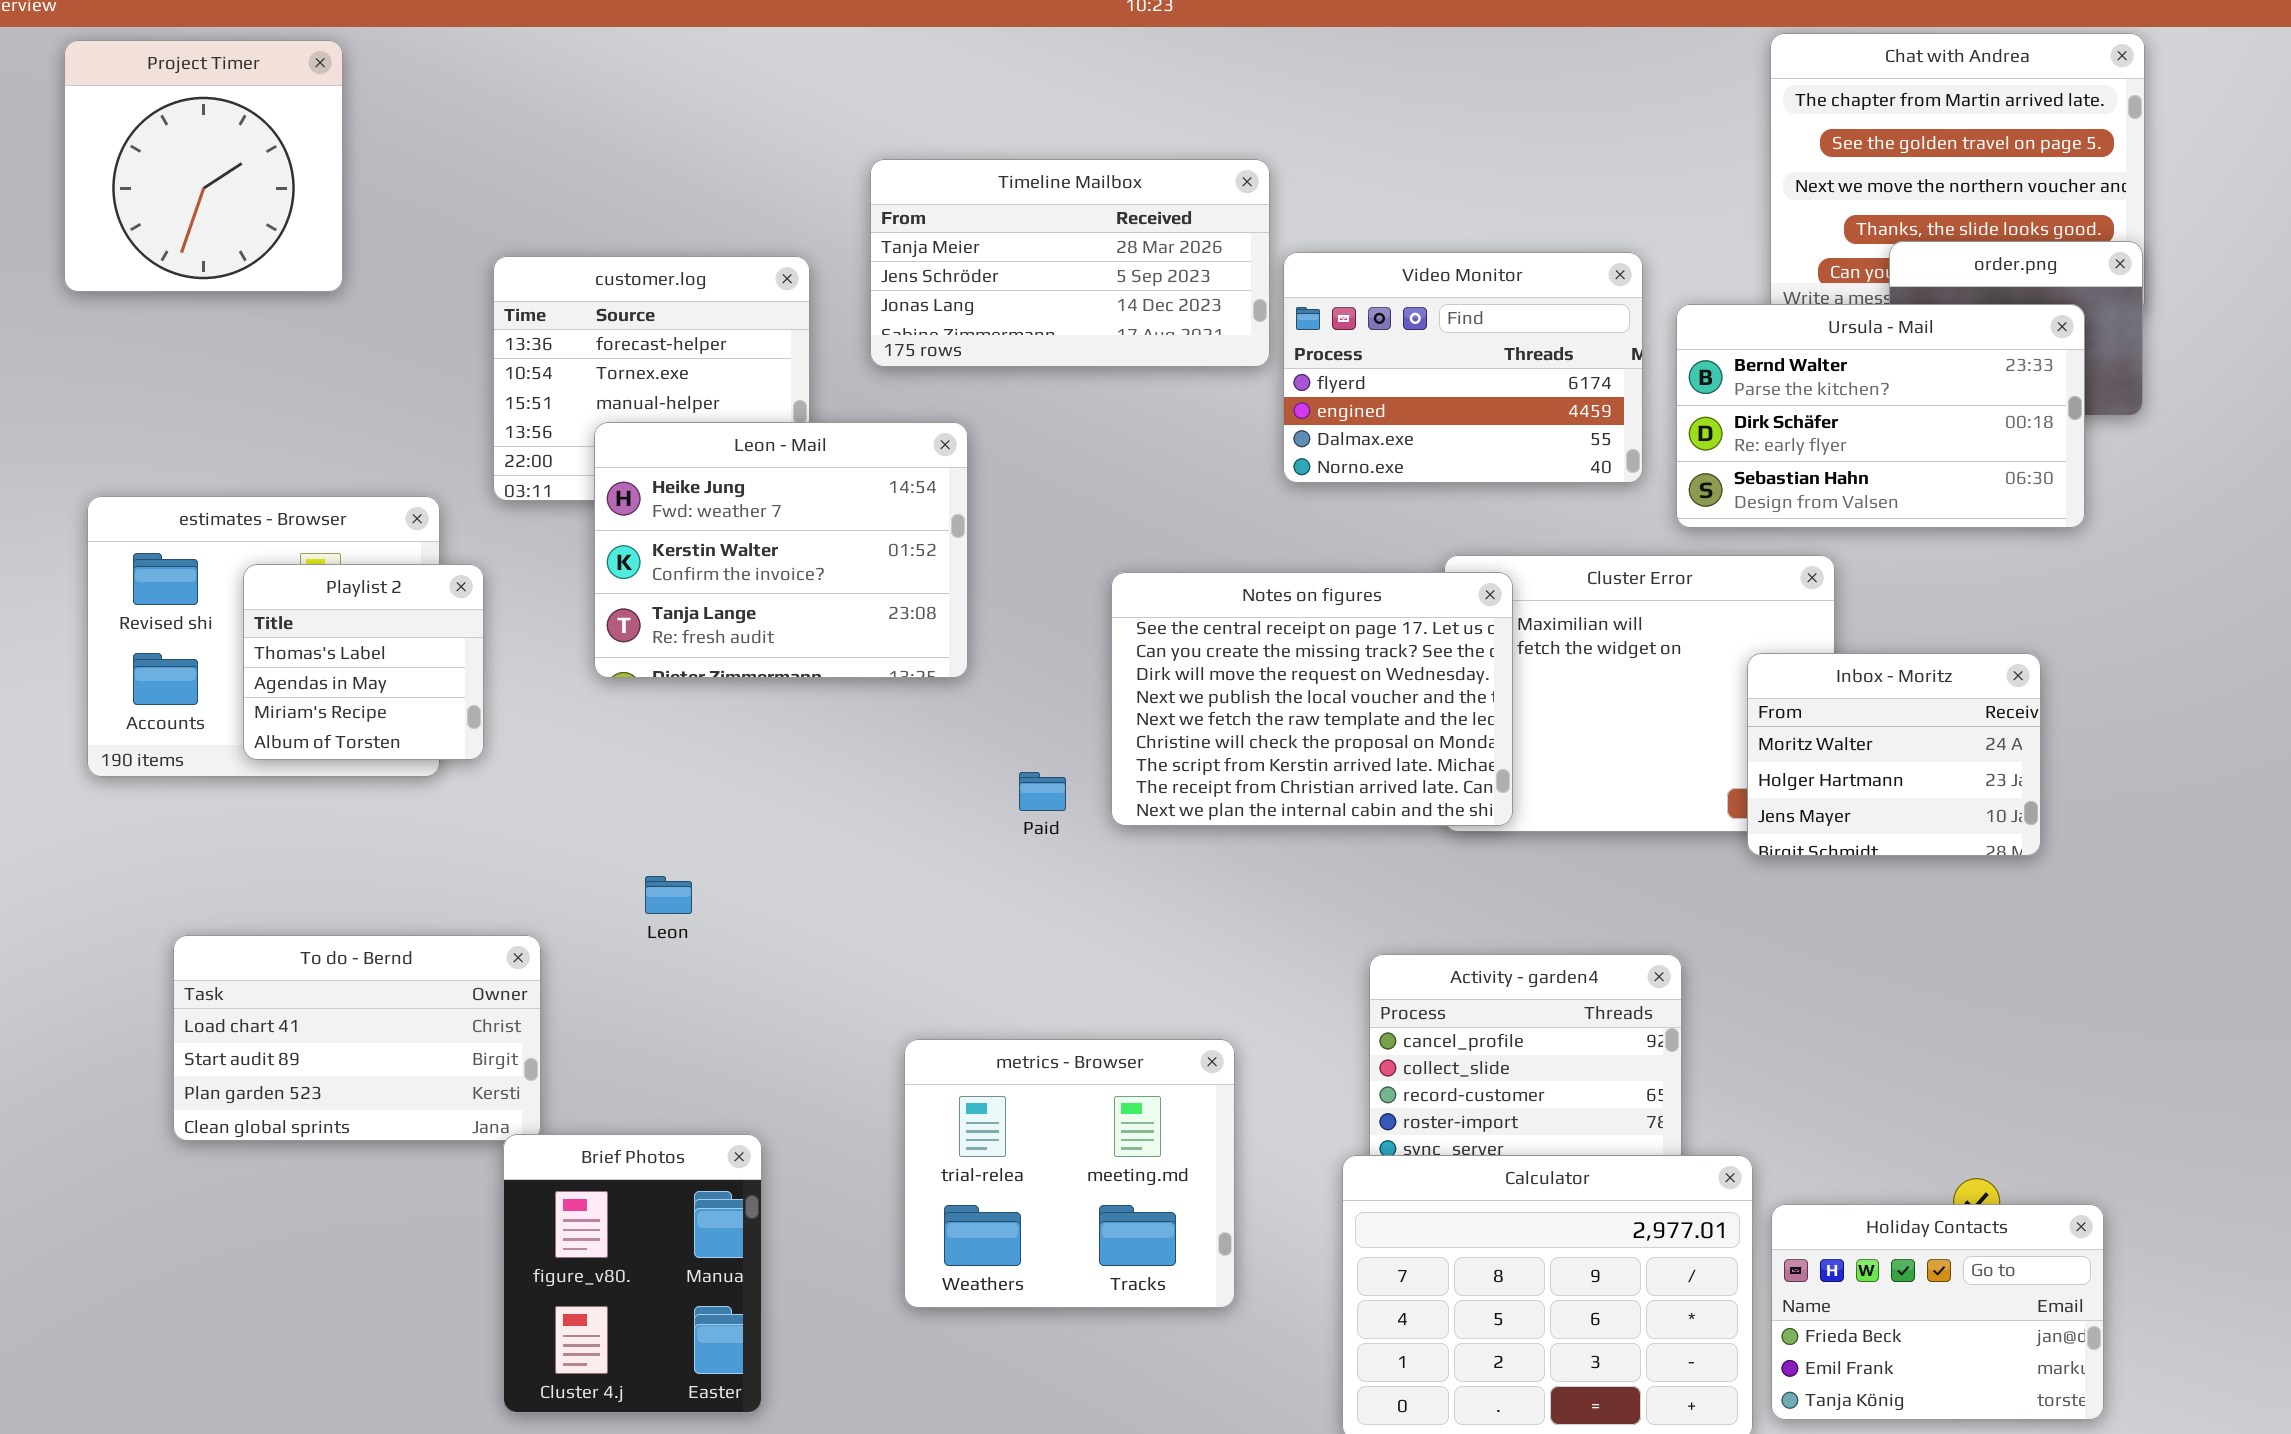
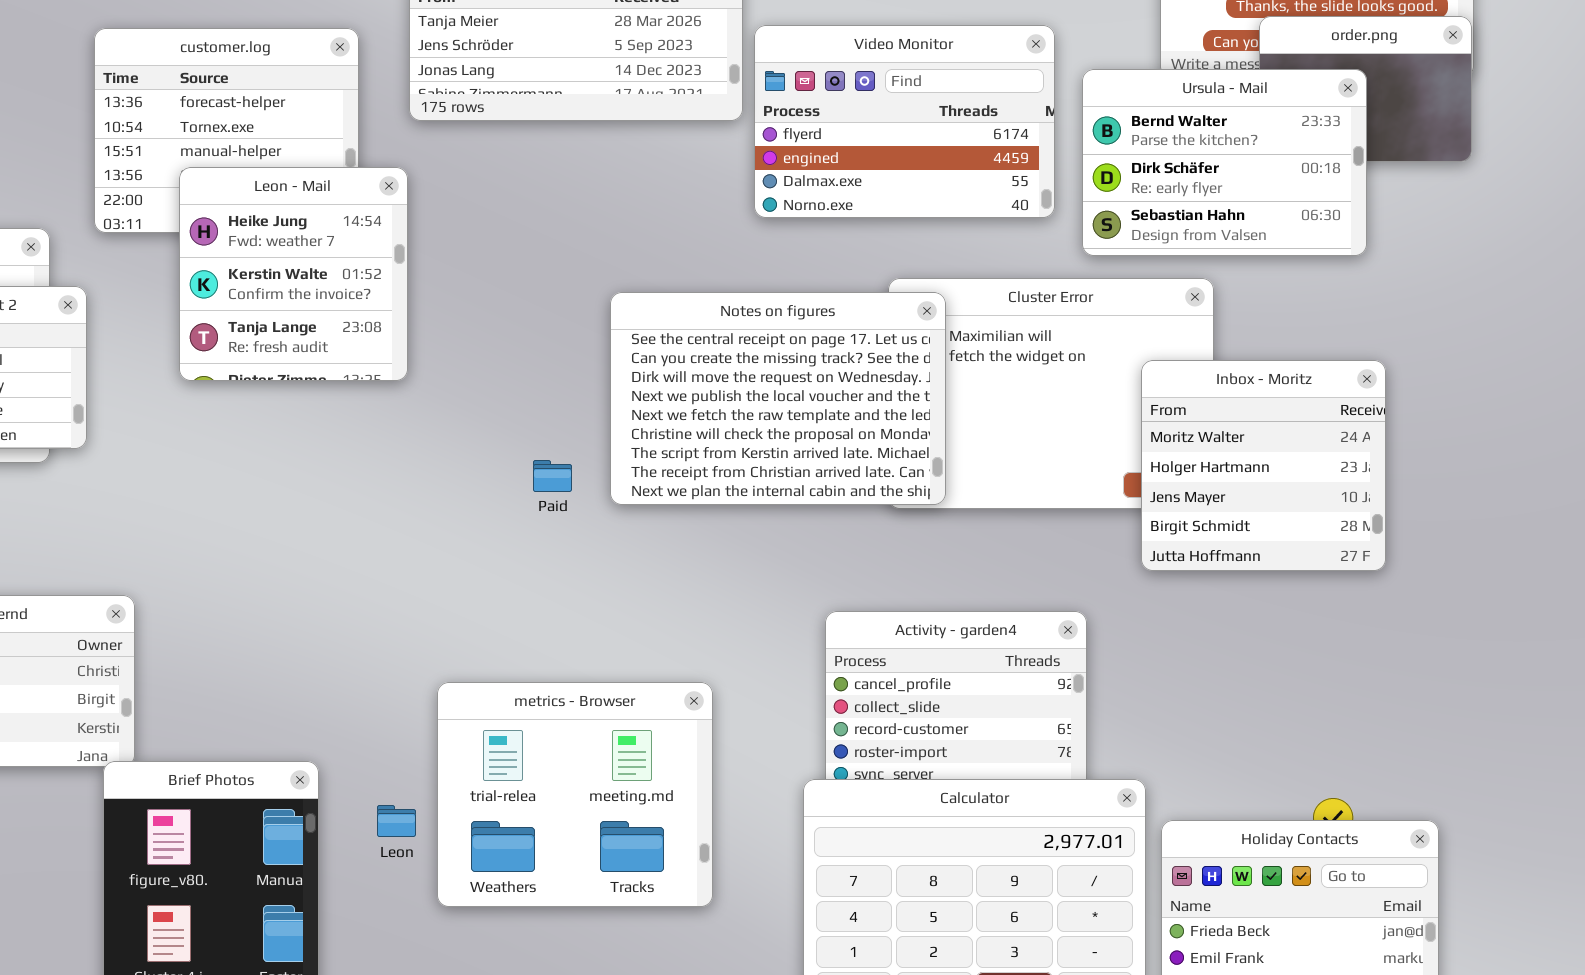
Ursula - Mail: [1676,304,2085,528] -> [1082,69,1367,256], resized
Leon - Mail: [594,422,968,678] -> [179,167,408,381], resized
Inbox - Moritz: [1747,653,2041,856] -> [1141,360,1386,571], resized
Leon: [645,876,692,914] -> [377,805,416,837], moved

